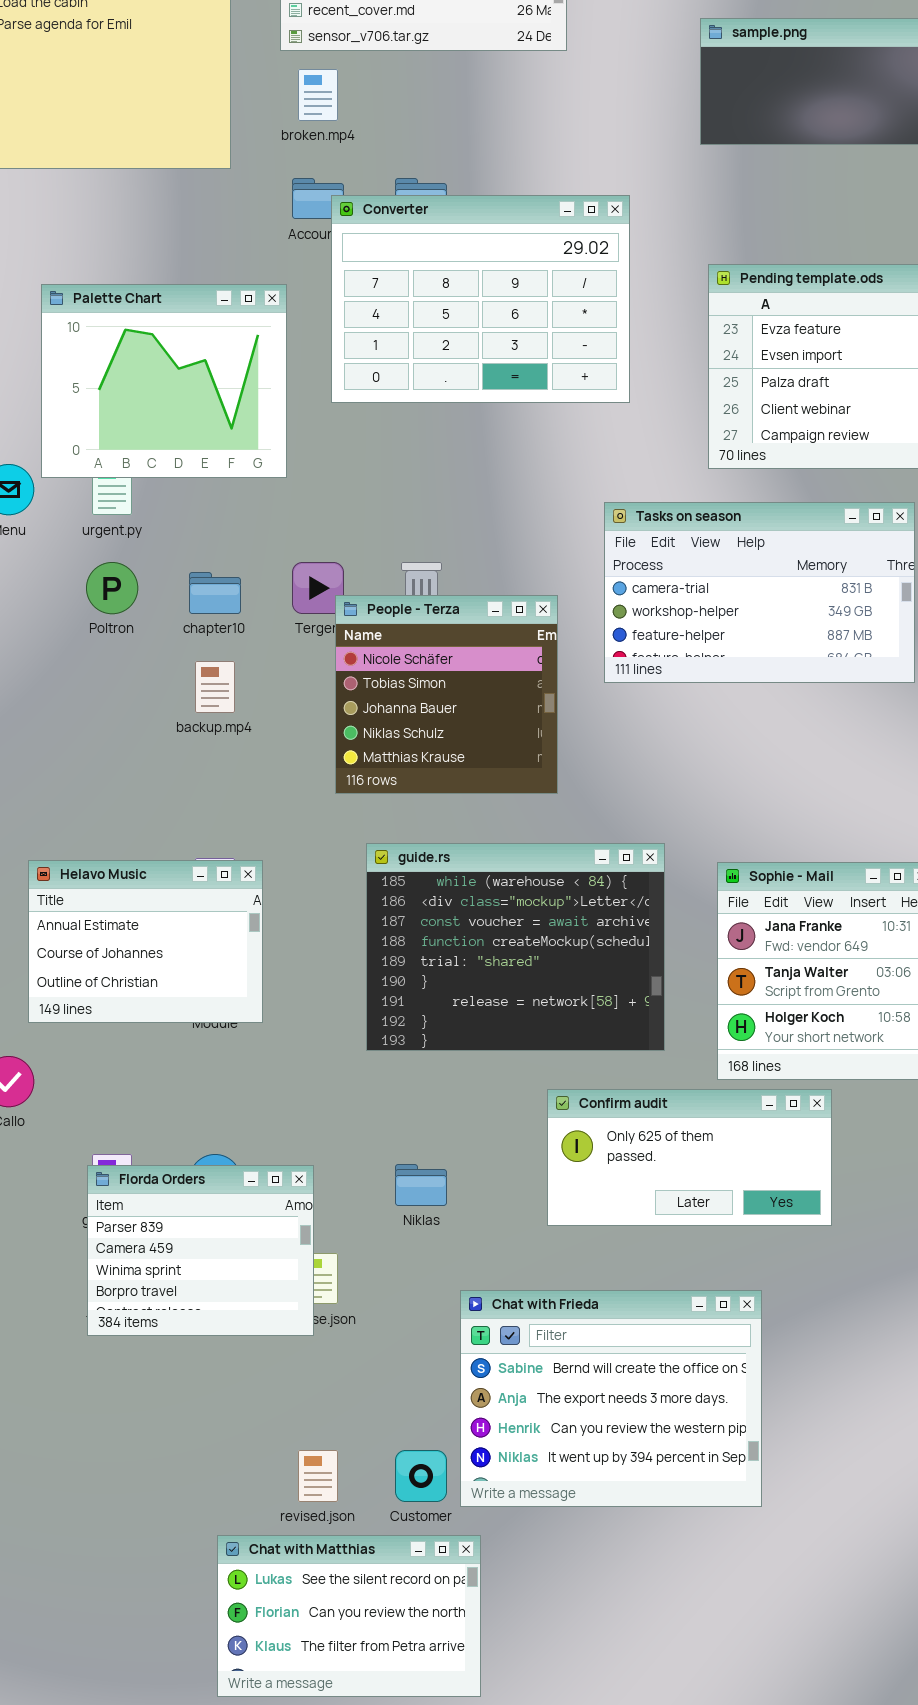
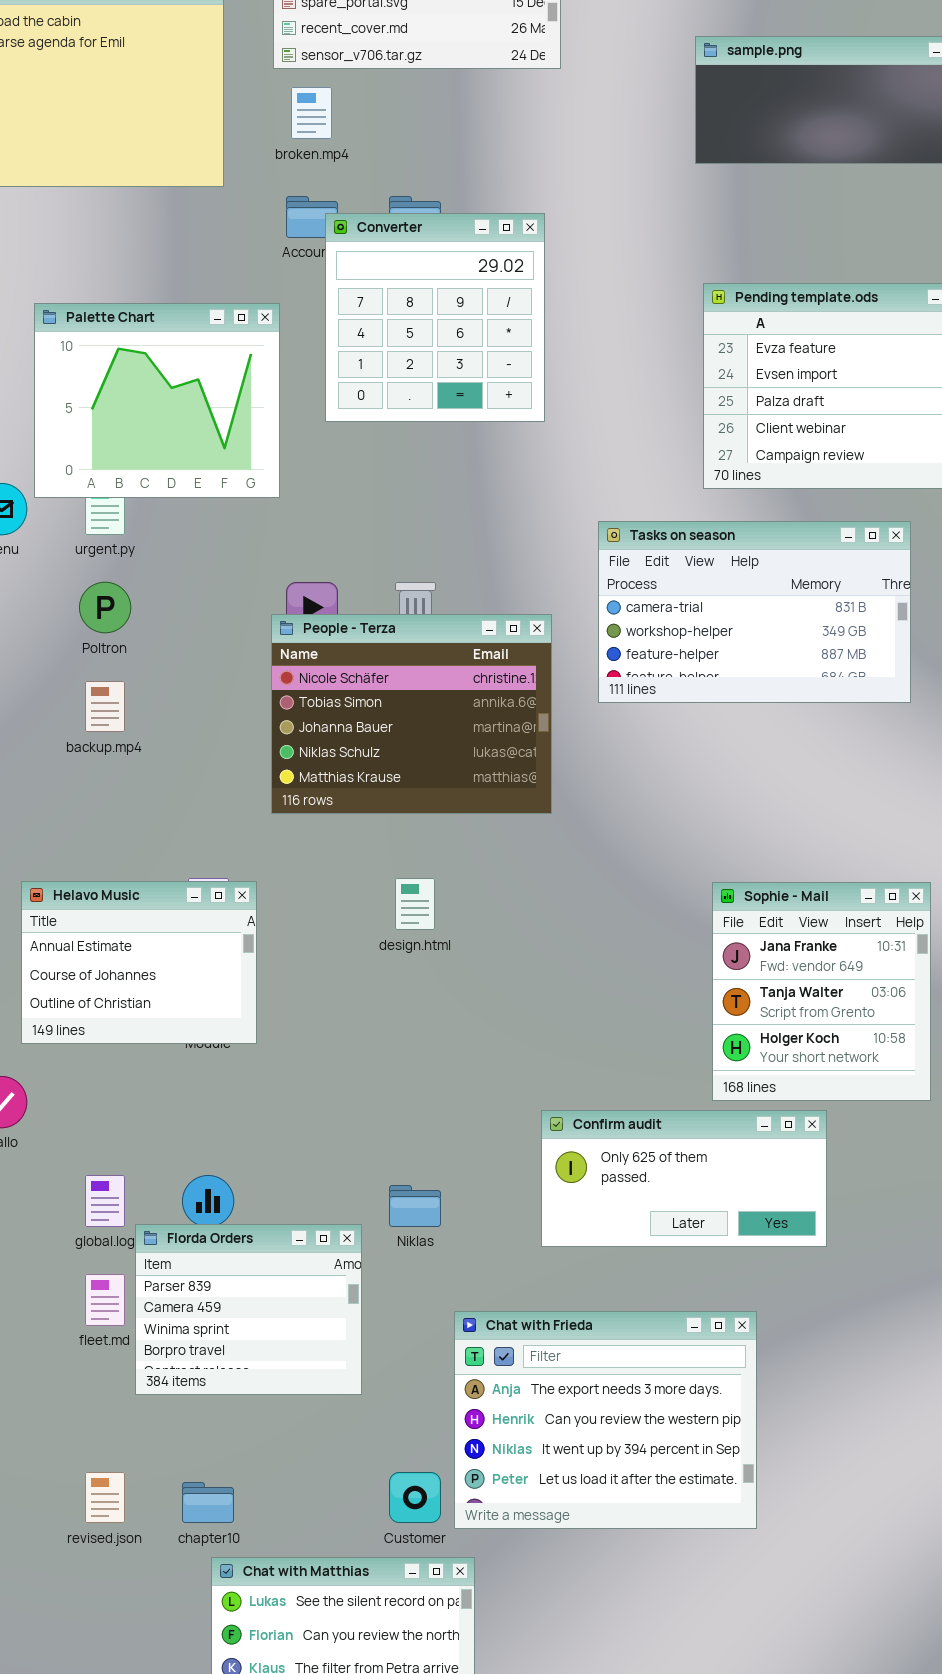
Converter: [331,195,630,403] -> [325,213,545,422], resized
chapter10: [189,572,241,614] -> [182,1482,234,1523], moved
People - Terza: [335,595,558,794] -> [271,614,552,814], resized
backup.mp4: [195,661,235,713] -> [85,681,125,732], moved
guide.rs: [366,843,665,1051] -> none, closed
Florda Orders: [87,1165,314,1336] -> [135,1224,362,1395], moved
Chat with Frieda: [460,1290,762,1507] -> [454,1311,757,1529], scrolled down 1 row
revised.json: [298,1450,338,1502] -> [85,1472,125,1523], moved

